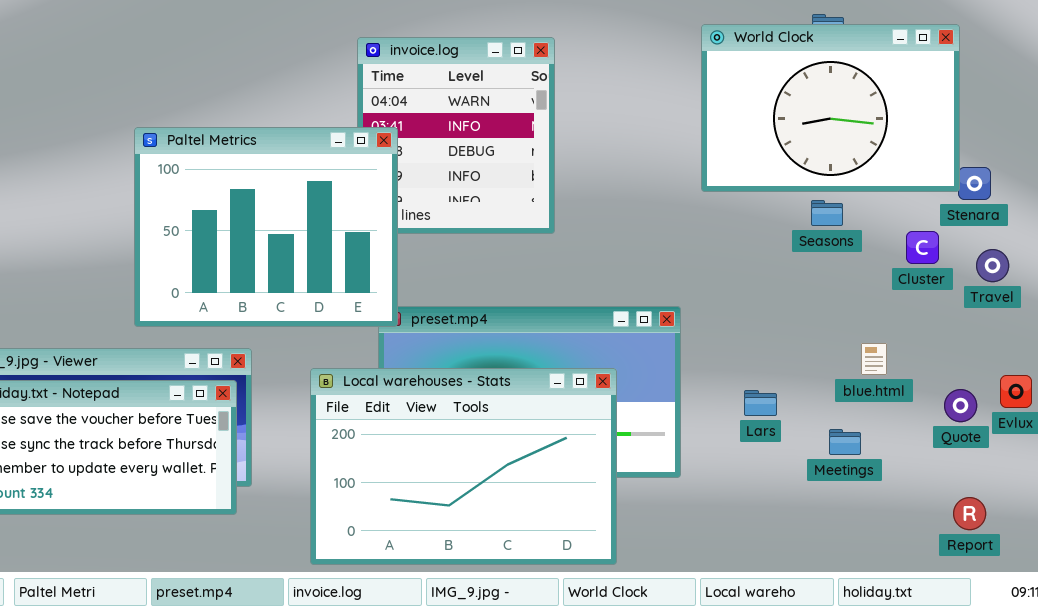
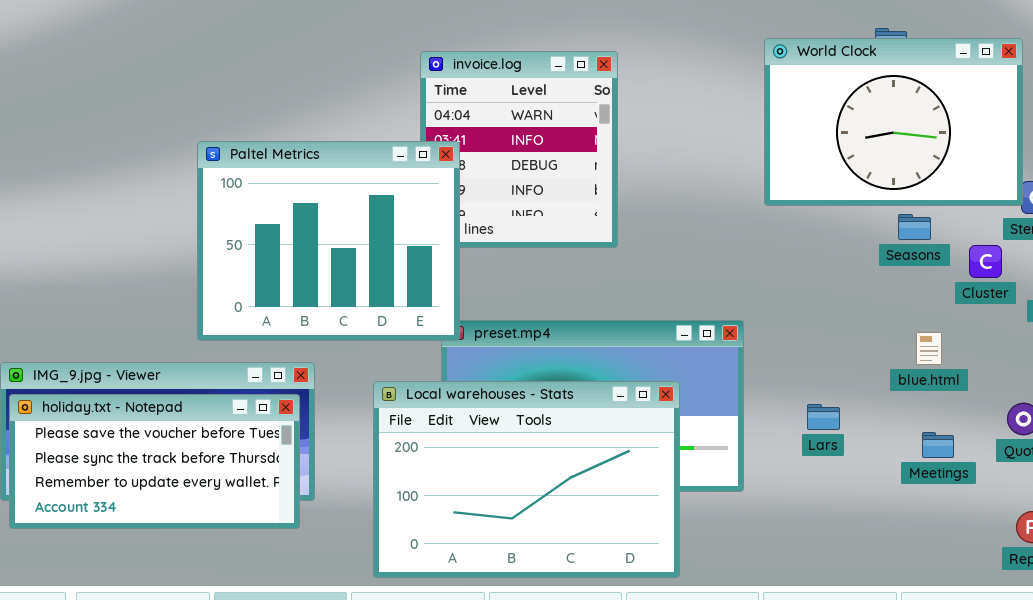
Seasons: [811,200,843,226] -> [898,214,931,240], moved
blue.html: [861,343,887,375] -> [916,332,942,365], moved
Meetings: [829,429,861,455] -> [922,432,954,458], moved

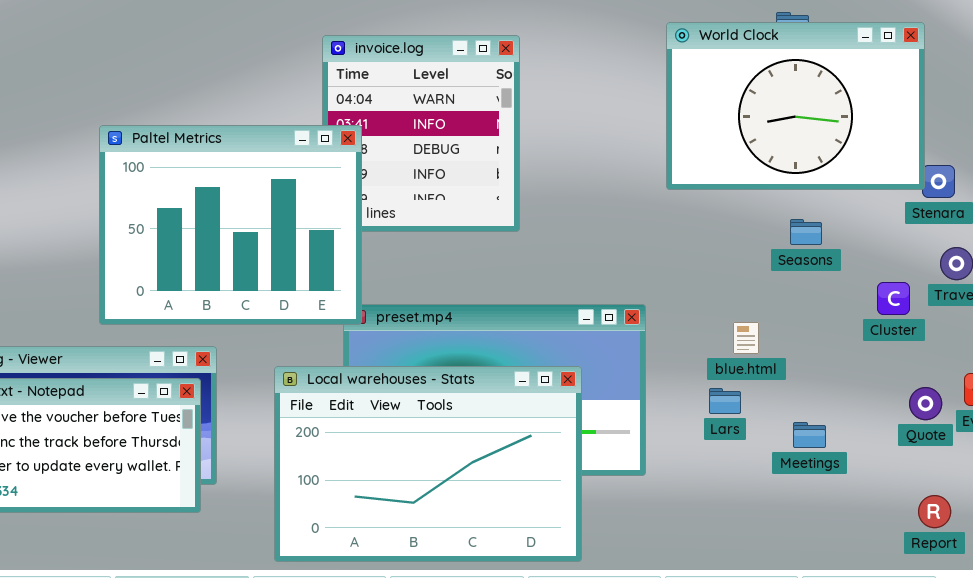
Seasons: [898,214,931,240] -> [790,219,822,245], moved
Cluster: [969,245,1002,278] -> [877,282,910,315], moved
blue.html: [916,332,942,365] -> [733,322,759,354], moved
Meetings: [922,432,954,458] -> [793,422,826,448], moved

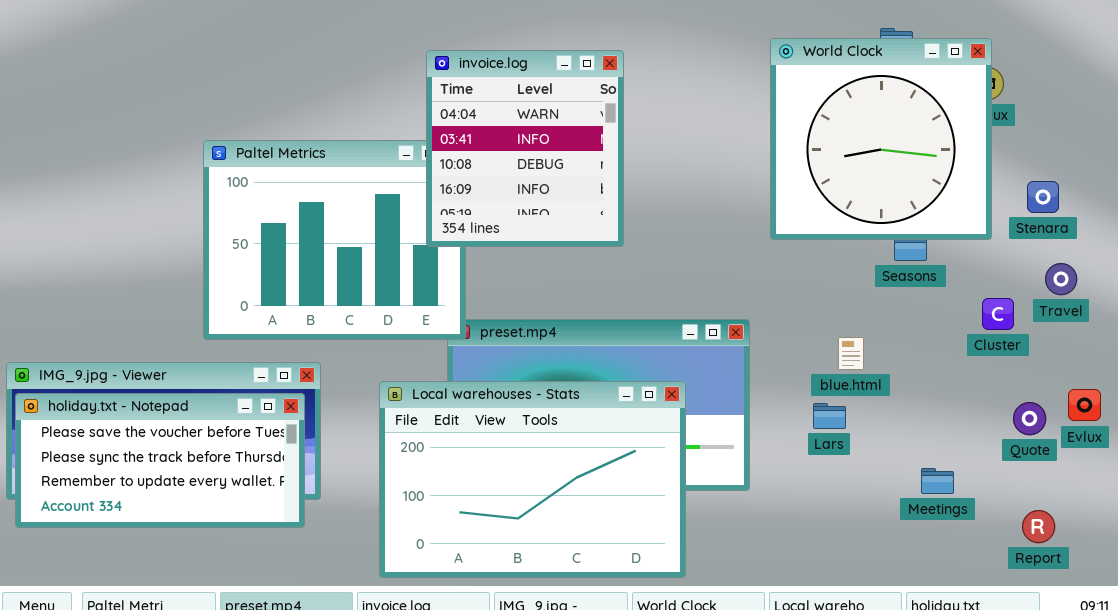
World Clock: [666,22,925,190] -> [770,38,992,240], resized
invoice.log: [322,35,520,232] -> [426,50,624,247], raised
Meetings: [793,422,826,448] -> [921,468,954,494], moved

